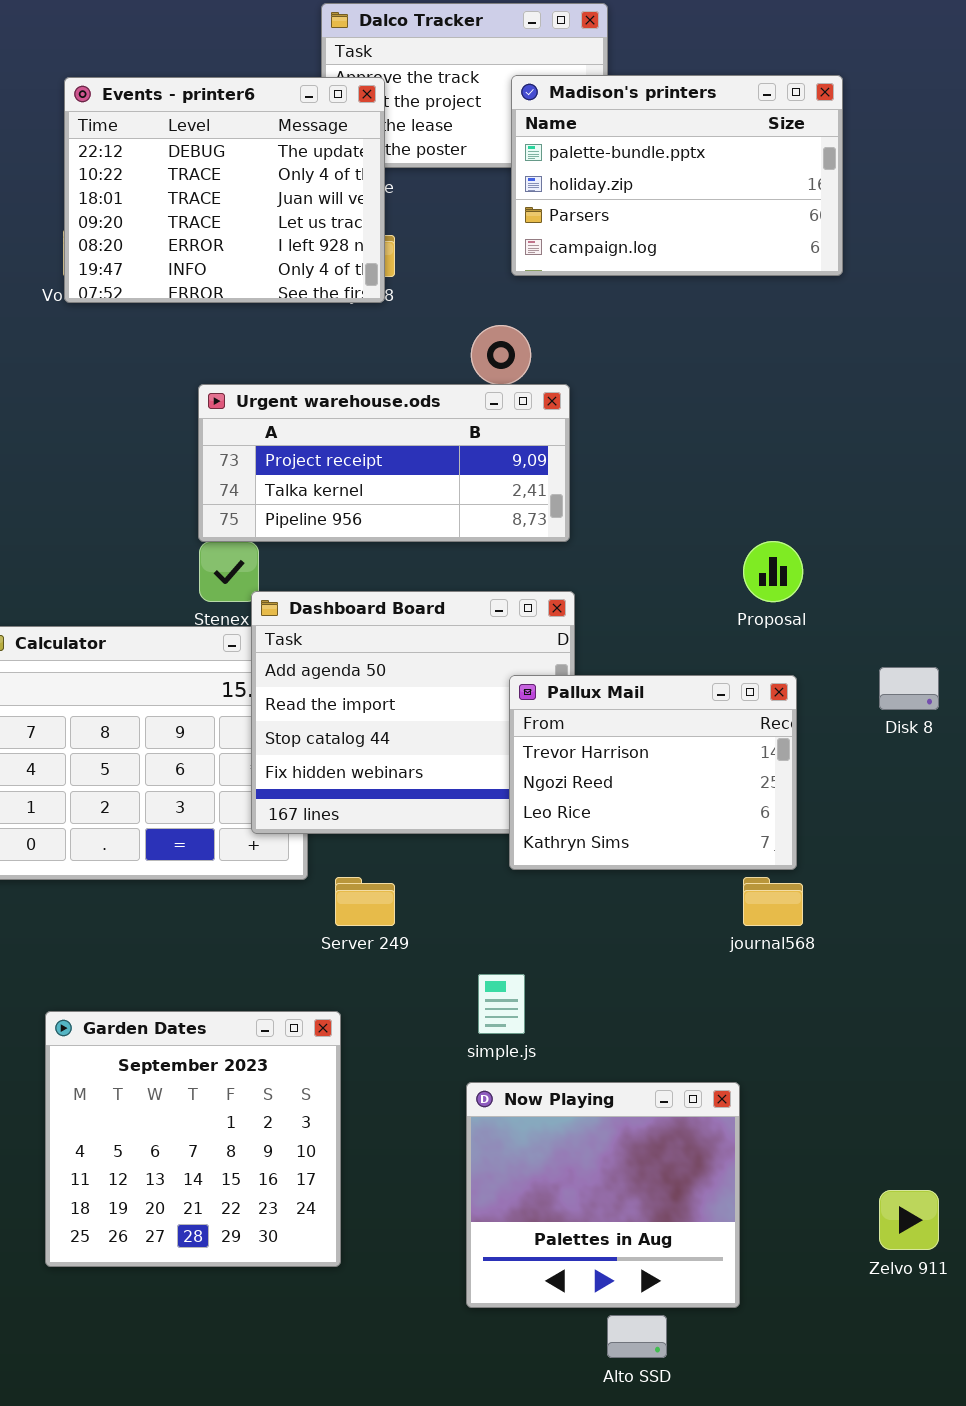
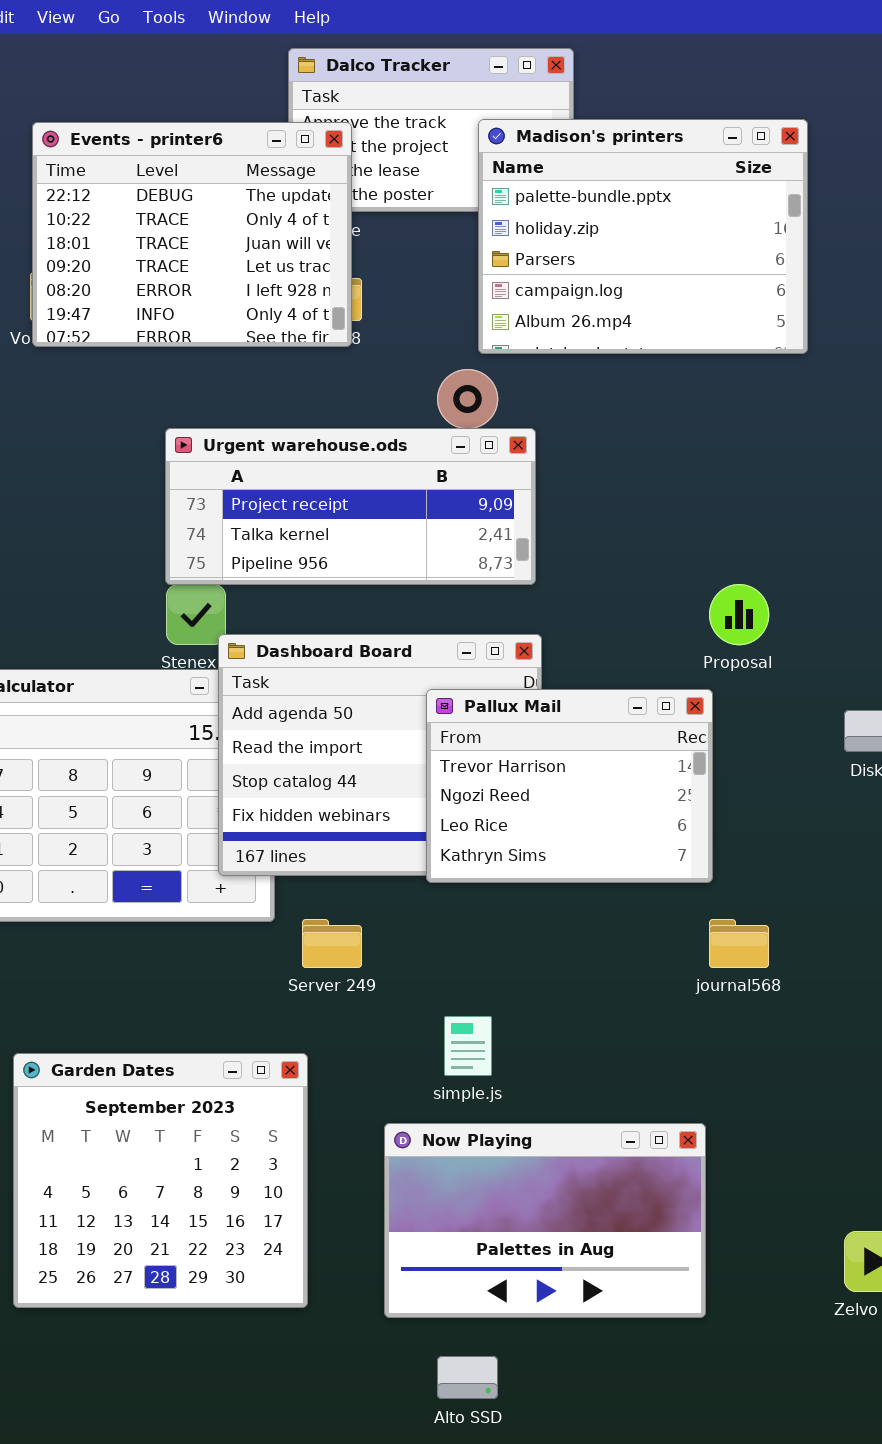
Madison's printers: [511,75,843,276] -> [478,119,808,354], resized
Pallux Mail: [509,675,797,870] -> [426,689,713,883], moved
Now Playing: [466,1082,740,1308] -> [384,1123,706,1318], resized
Alto SSD: [607,1315,667,1358] -> [437,1356,498,1399], moved

